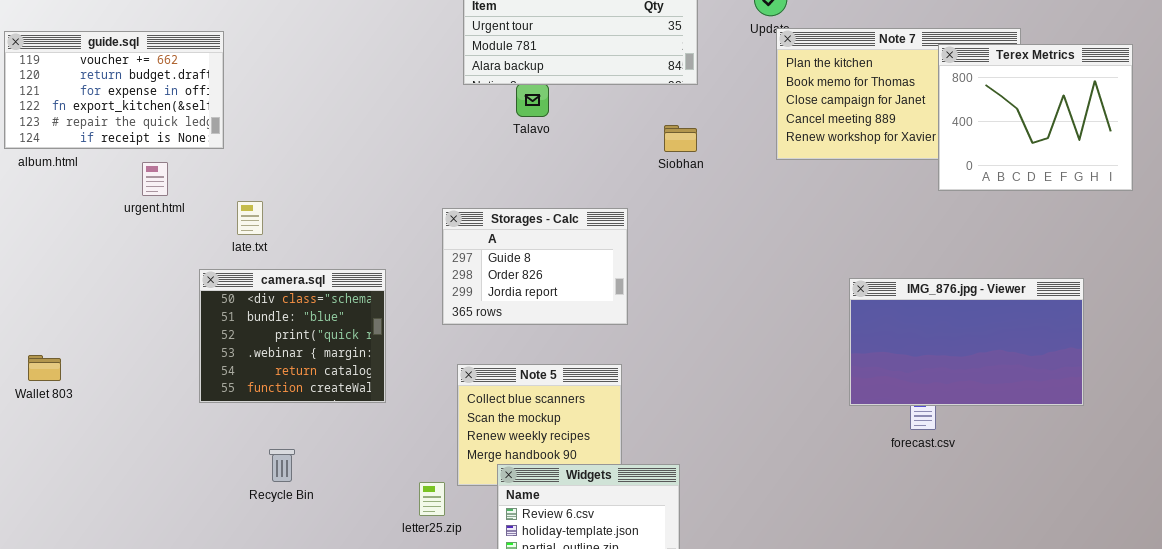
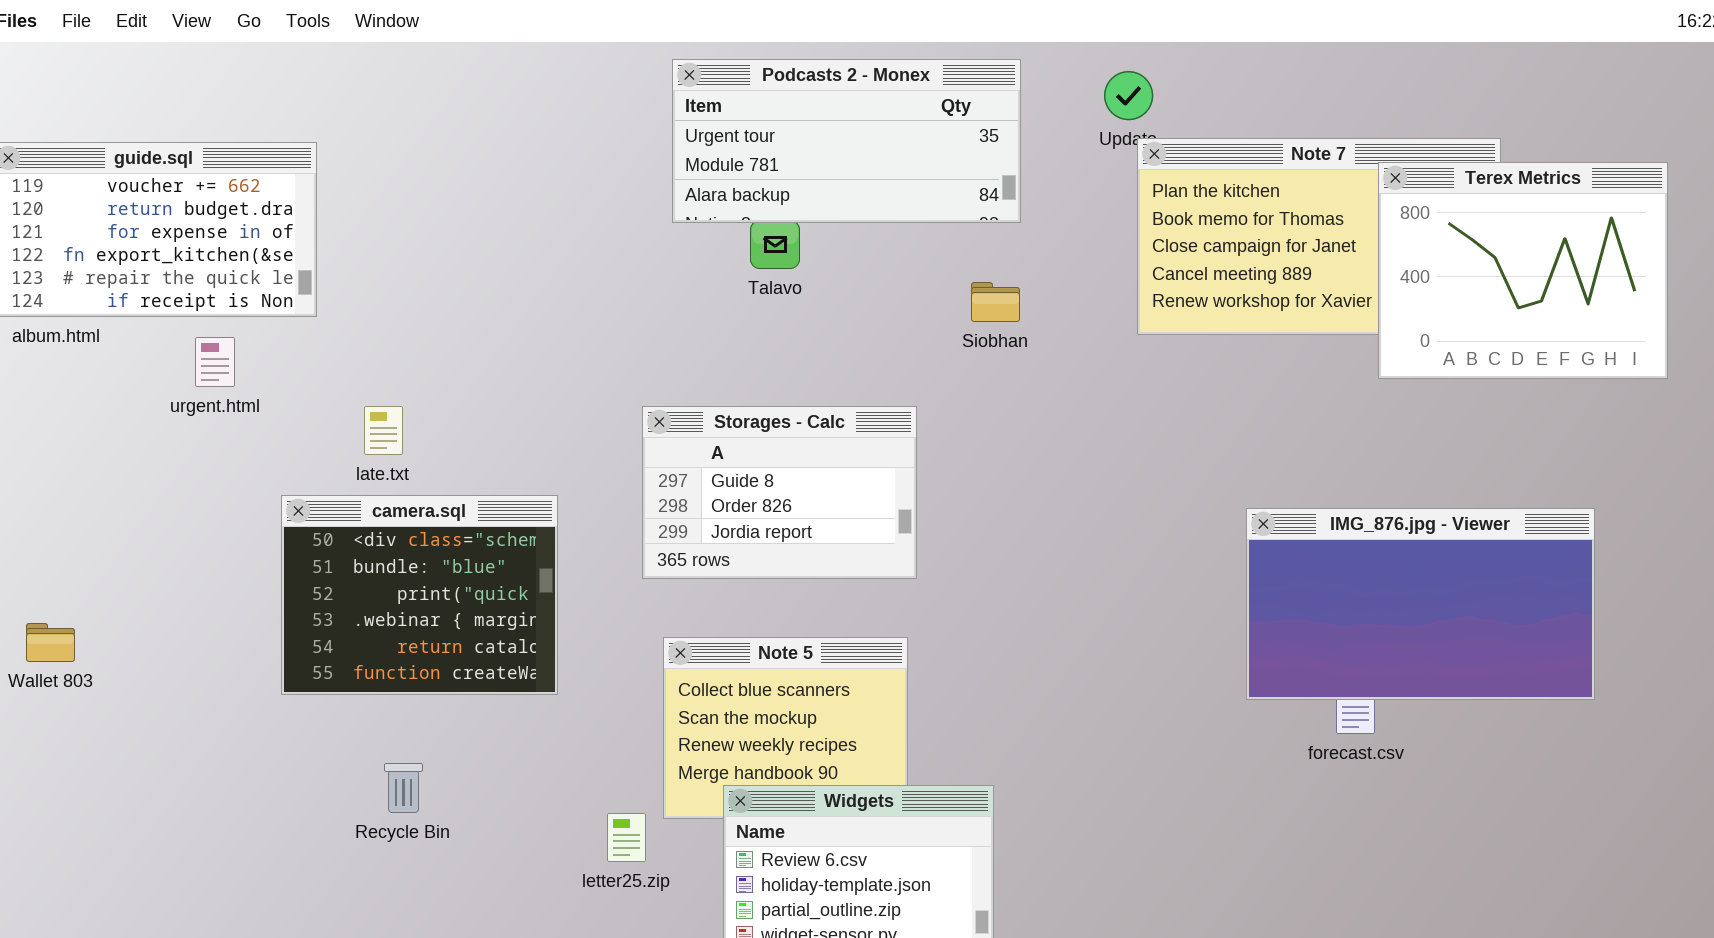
late.txt: [237,201,263,235] -> [364,406,403,455], moved

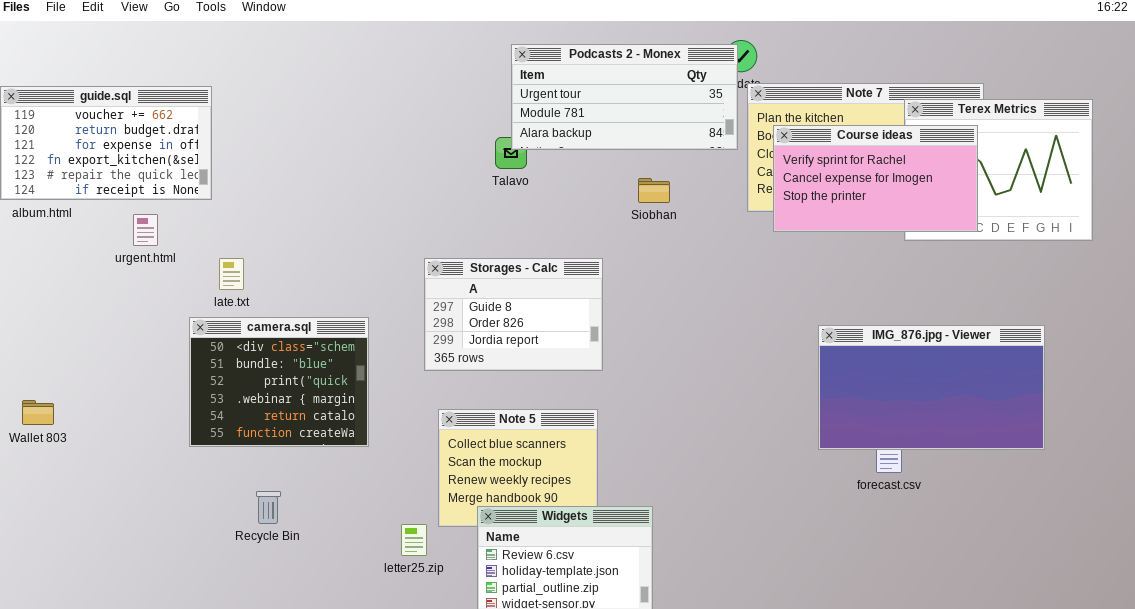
Podcasts 2 - Monex: [672,59,1021,223] -> [511,44,738,150], moved
Course ideas: none -> [773,125,978,232], opened
late.txt: [364,406,403,455] -> [219,258,244,290], moved

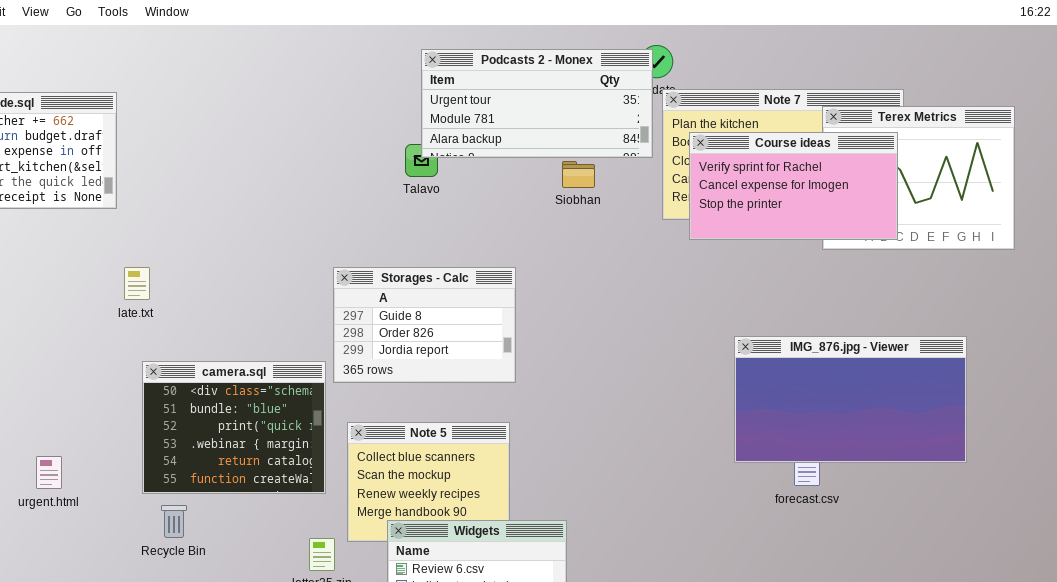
Siobhan: [638,178,670,203] -> [562,161,595,188], moved
urgent.html: [133,214,158,246] -> [36,456,62,489], moved
camera.sql: [189,317,369,447] -> [142,361,326,494], moved

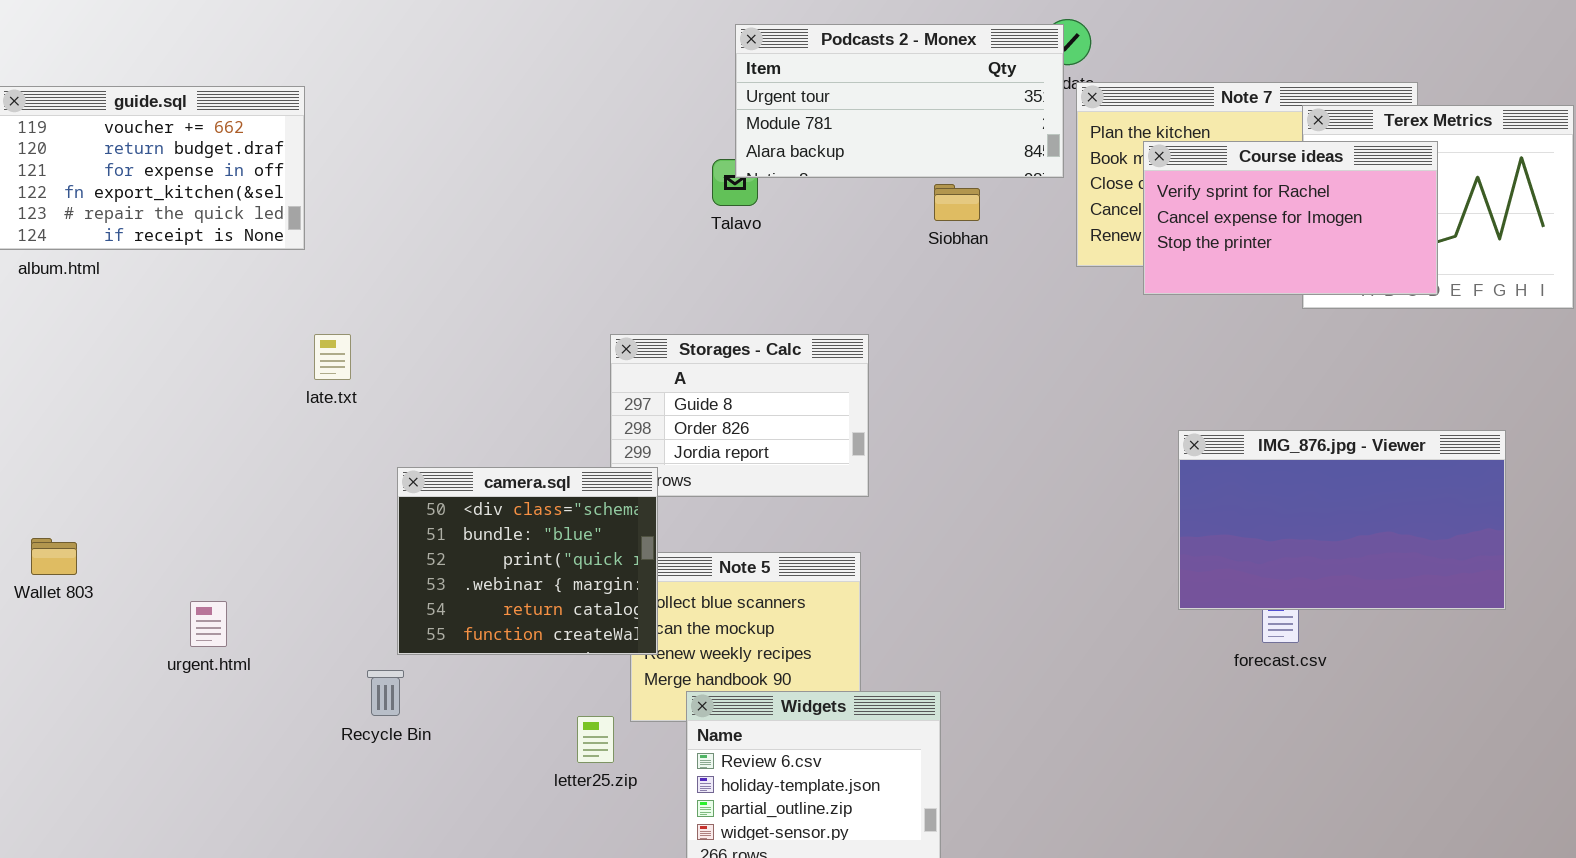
Course ideas: [689,132,898,240] -> [1143,141,1438,295], moved
camera.sql: [142,361,326,494] -> [397,467,658,655], moved

